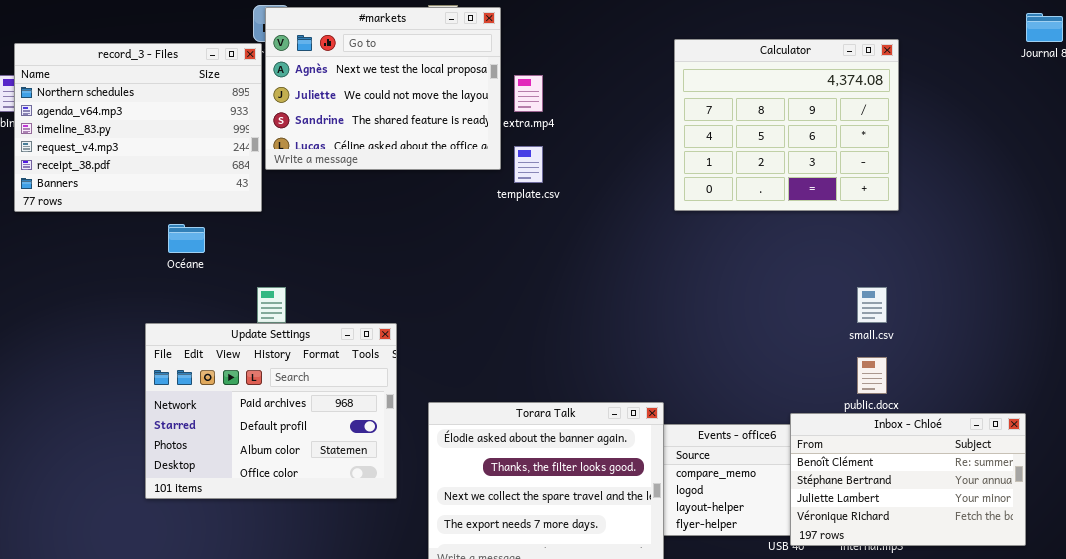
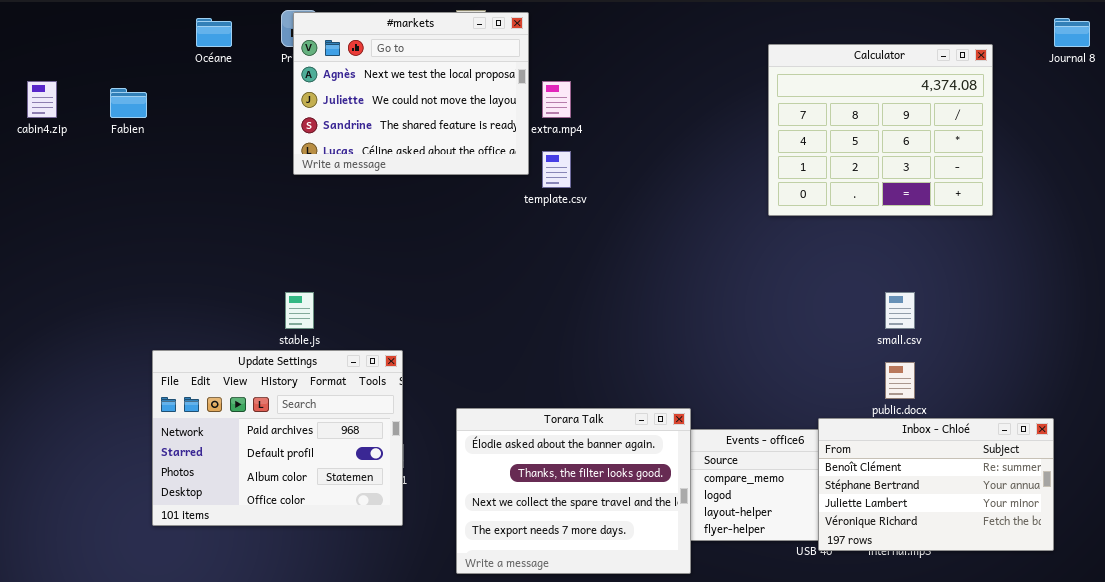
Calculator: [674,39,899,211] -> [768,44,993,216], moved
record_3 - Files: [14,43,262,212] -> none, closed
Océane: [168,224,205,253] -> [196,18,232,47], moved
Update Settings: [145,323,397,499] -> [152,350,403,526], moved

